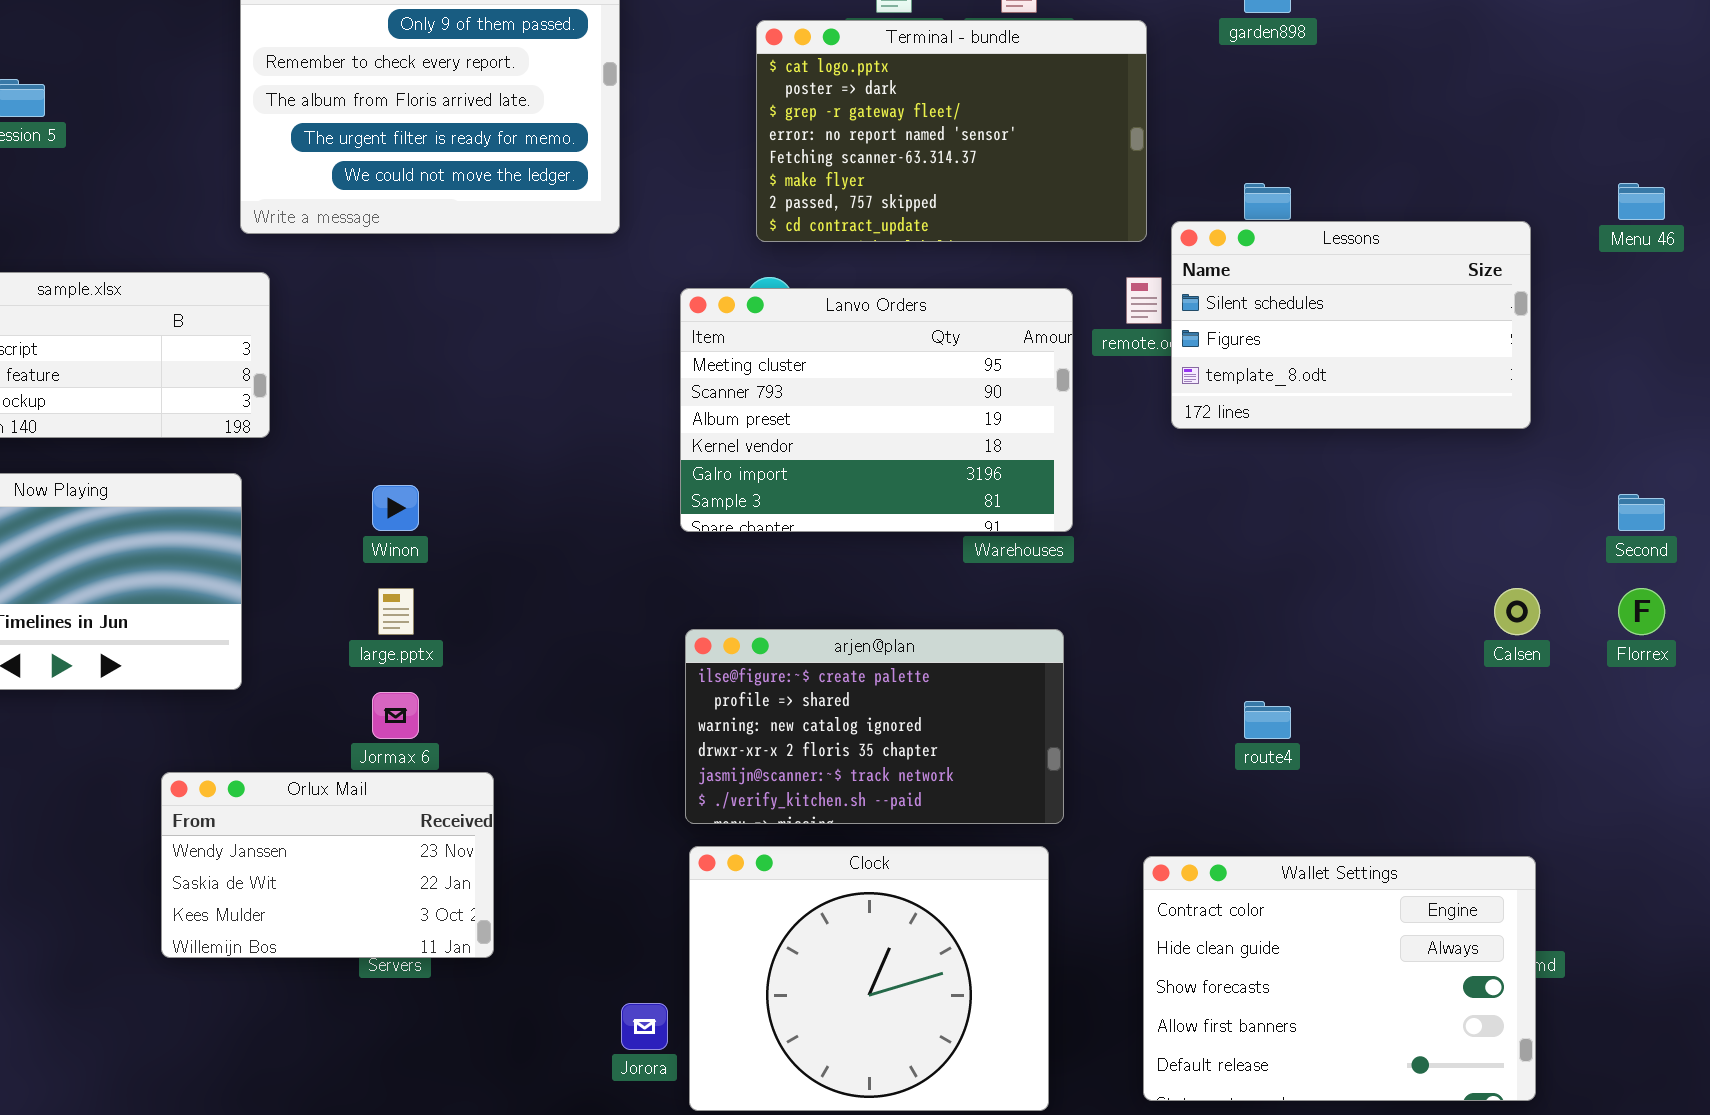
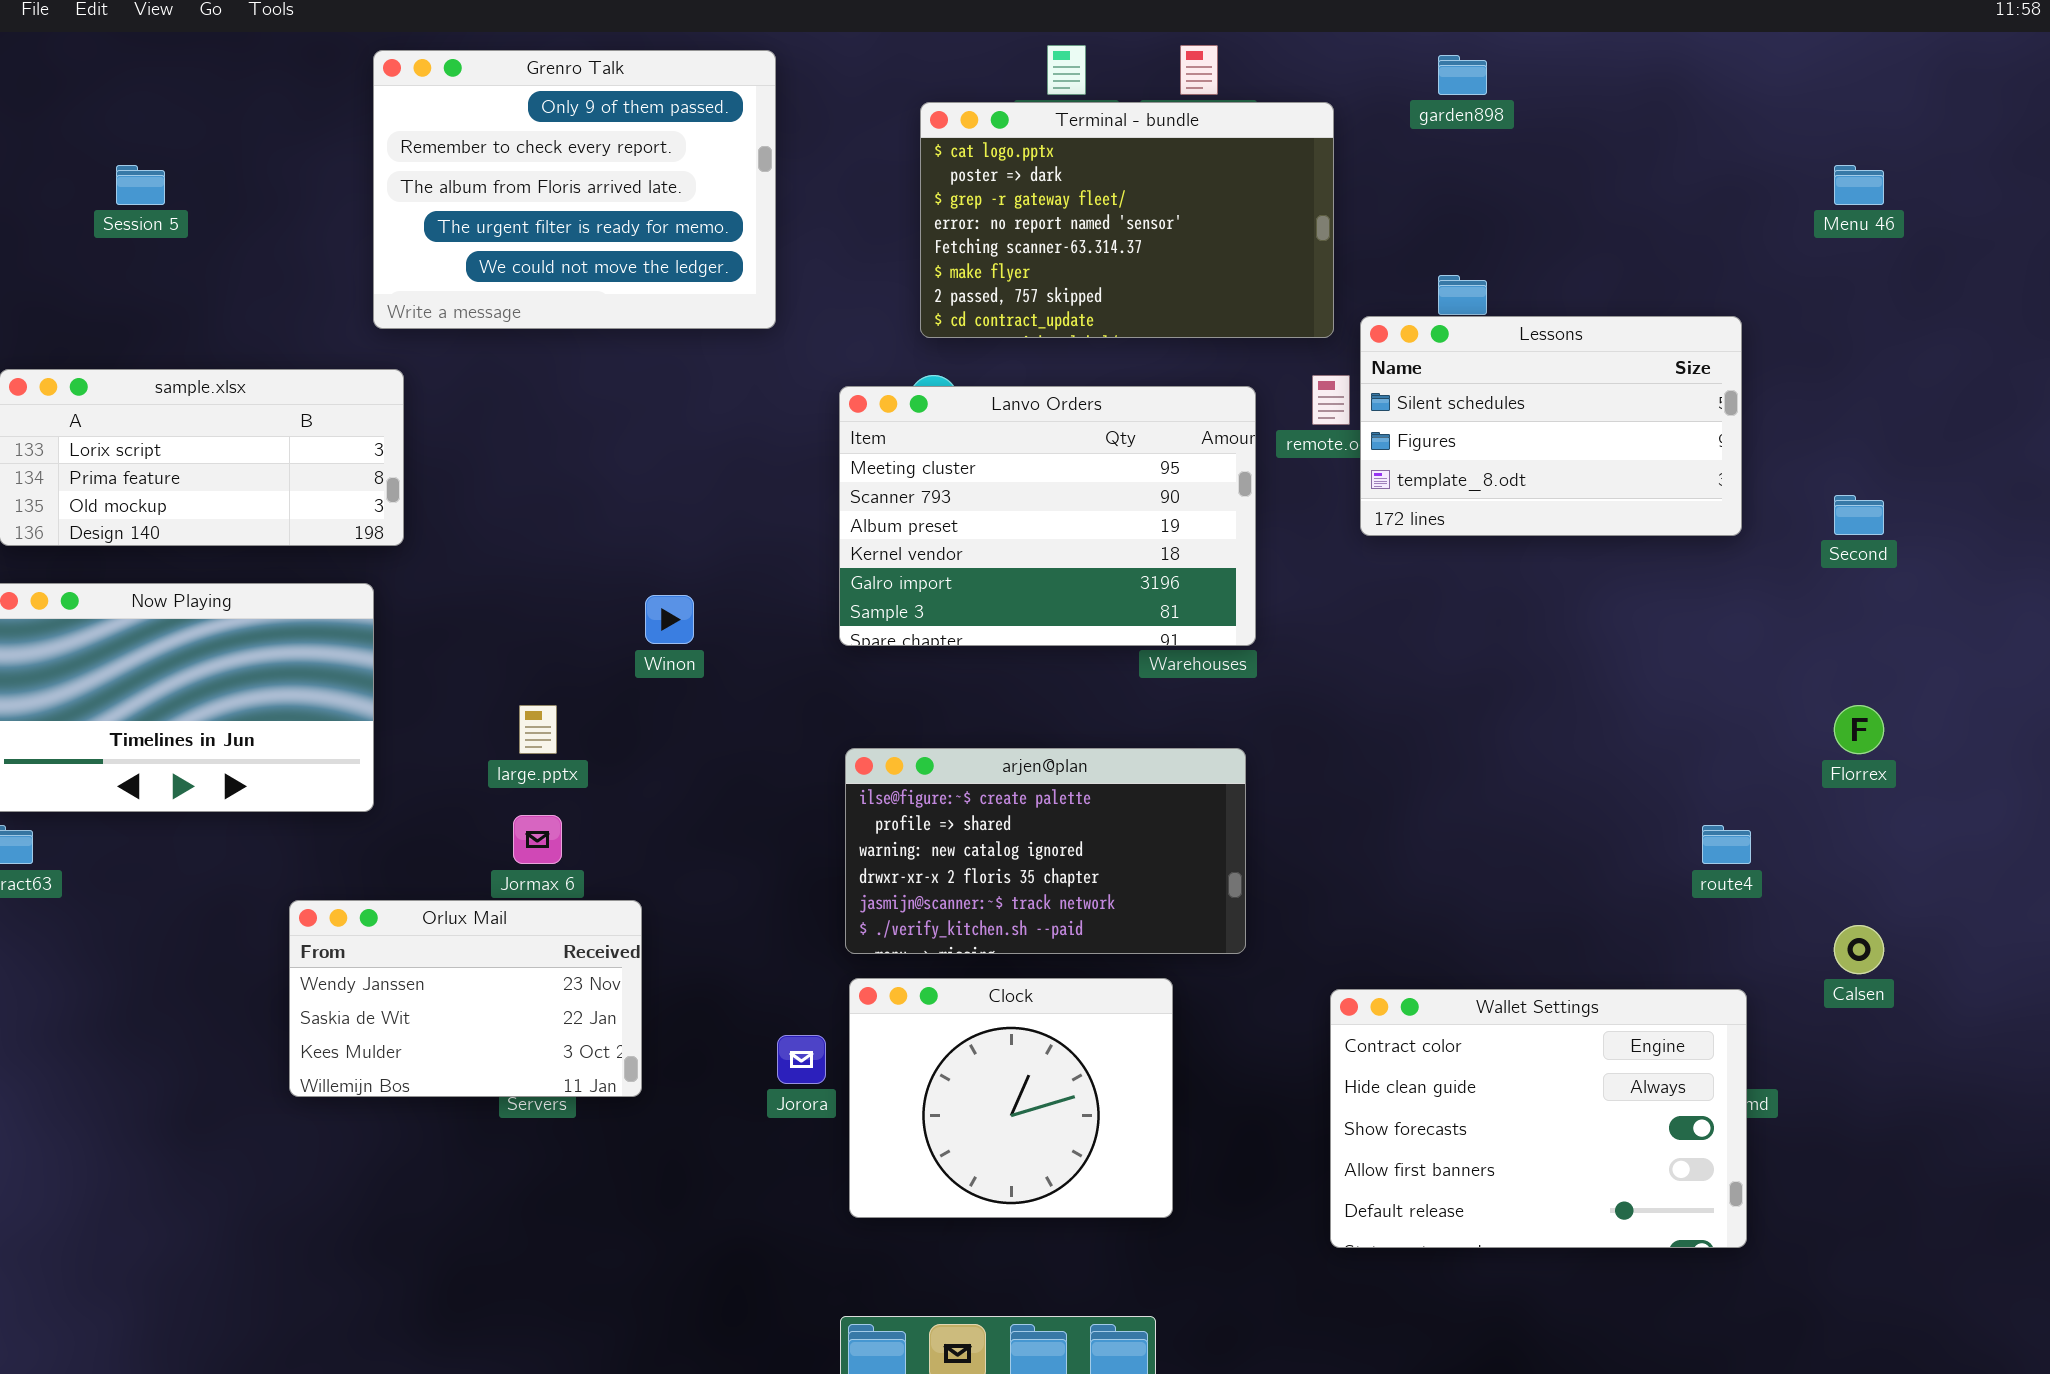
Menu 46: [1618,183,1665,220] -> [1834,165,1884,205], moved
Winon: [372,485,419,531] -> [645,595,694,644], moved
Second: [1618,494,1665,531] -> [1834,495,1884,535], moved
Calsen: [1494,588,1540,635] -> [1834,925,1884,974], moved
route4: [1244,701,1291,739] -> [1702,825,1751,864], moved
Clock: [689,846,1049,1111] -> [849,978,1173,1218], resized
Jorora: [621,1003,668,1050] -> [777,1035,826,1084], moved

